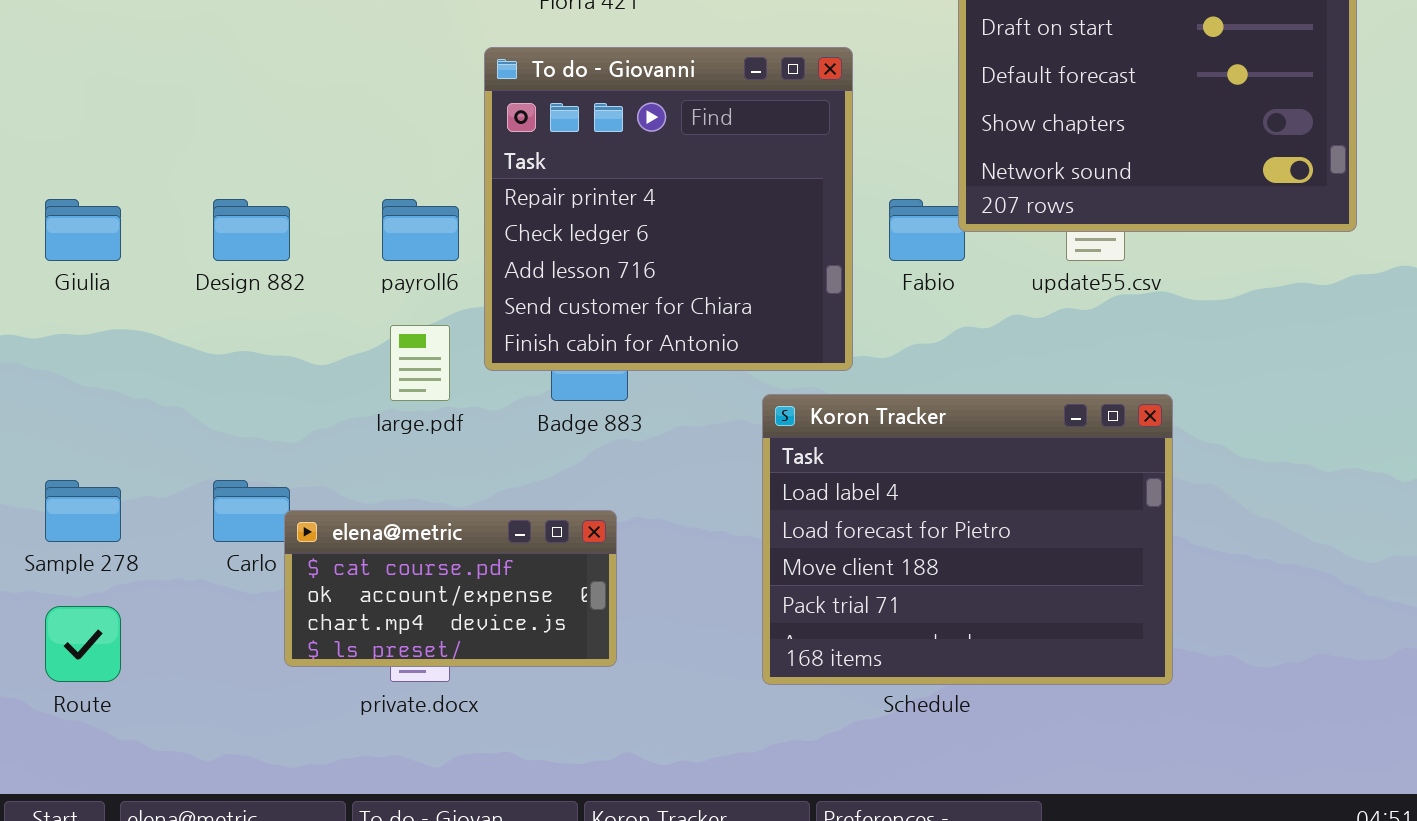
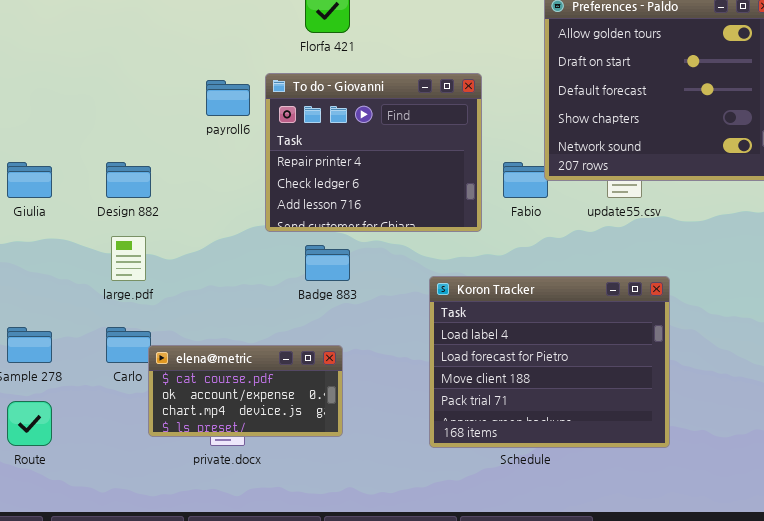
To do - Giovanni: [484,47,853,371] -> [265,73,482,232], resized
payroll6: [382,199,459,261] -> [206,80,250,116], moved
large.pdf: [390,325,450,401] -> [111,236,146,281], moved

